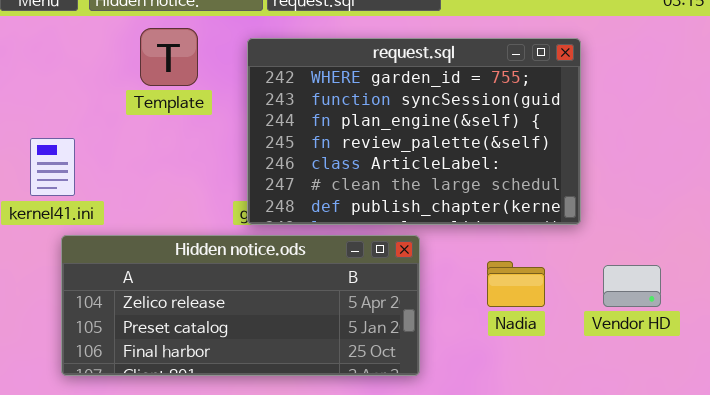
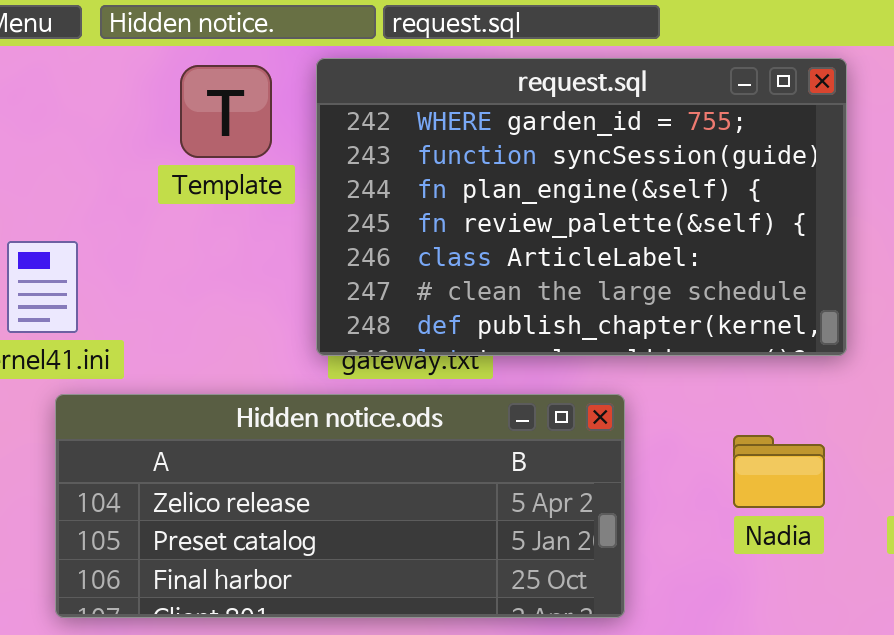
request.sql: [247,38,581,225] -> [316,58,847,356], moved

